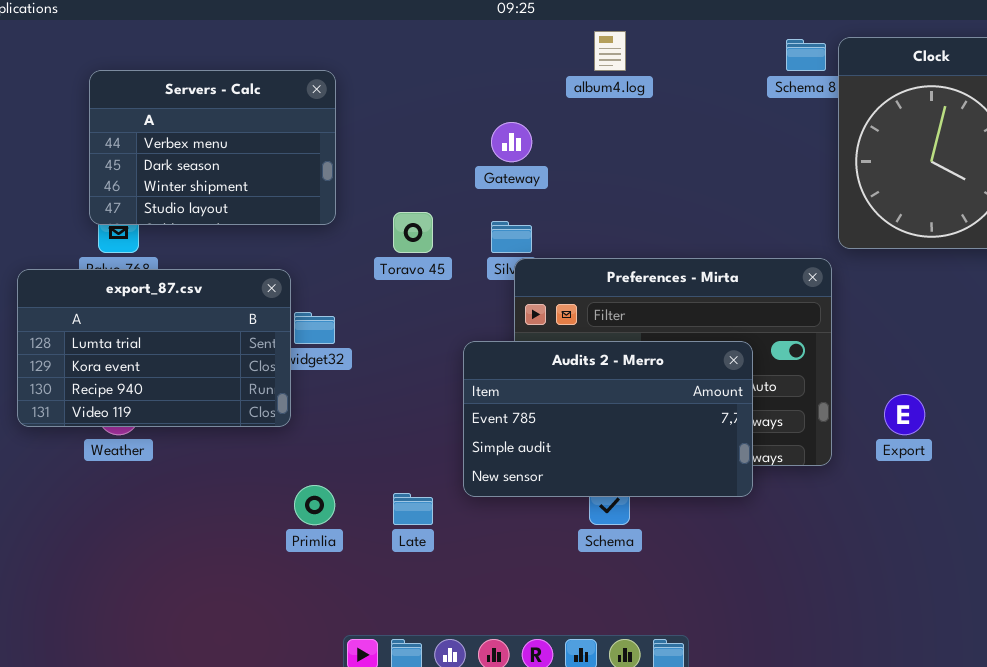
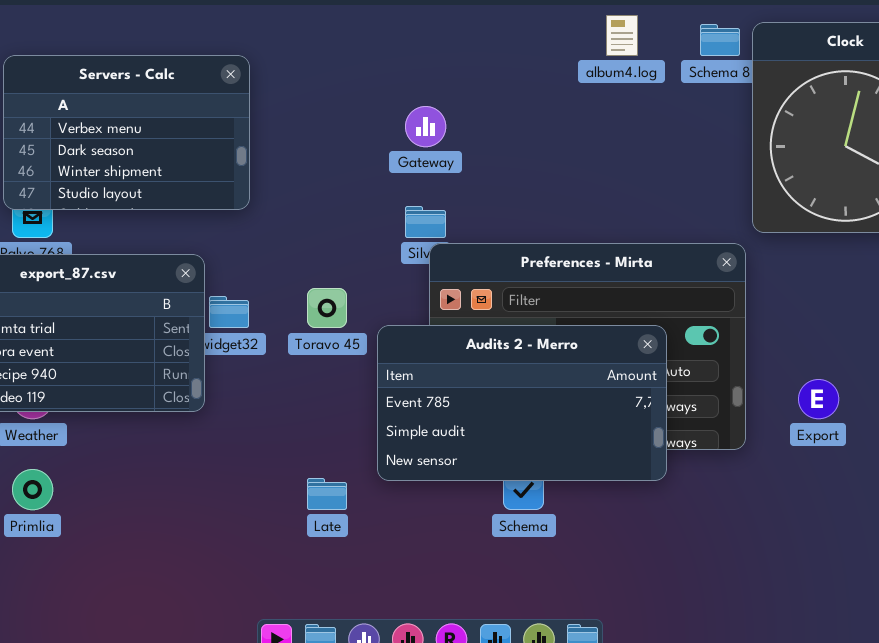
album4.log: [594,31,626,71] -> [606,15,638,56], moved
Toravo 45: [393,212,433,253] -> [307,288,347,328], moved
Primlia: [294,485,335,525] -> [12,469,53,510], moved

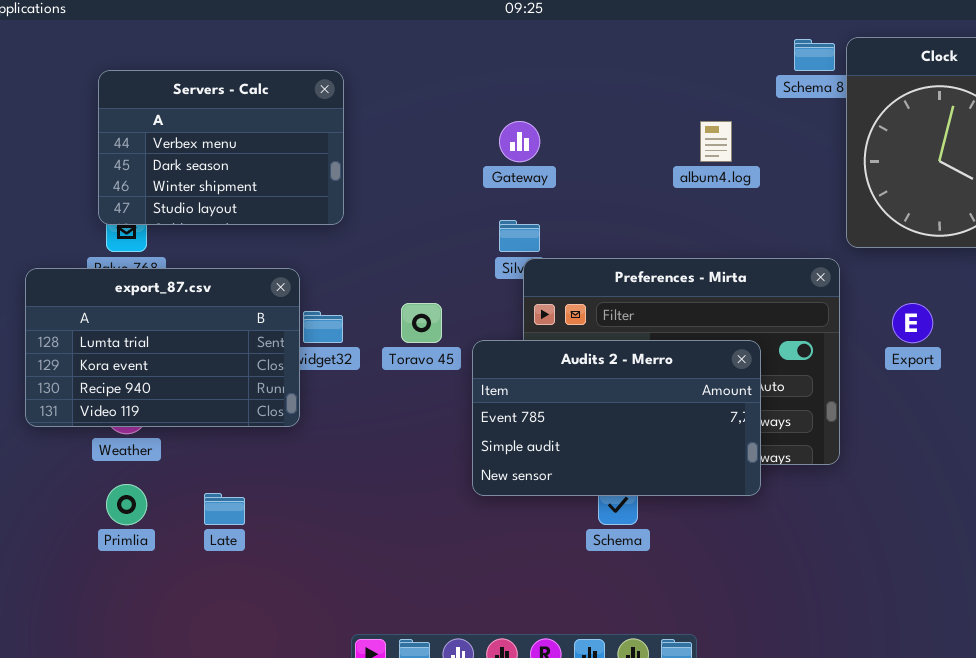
album4.log: [606,15,638,56] -> [700,121,732,162], moved
Export: [798,379,839,419] -> [892,303,933,343], moved
Late: [307,478,347,510] -> [204,493,245,525], moved

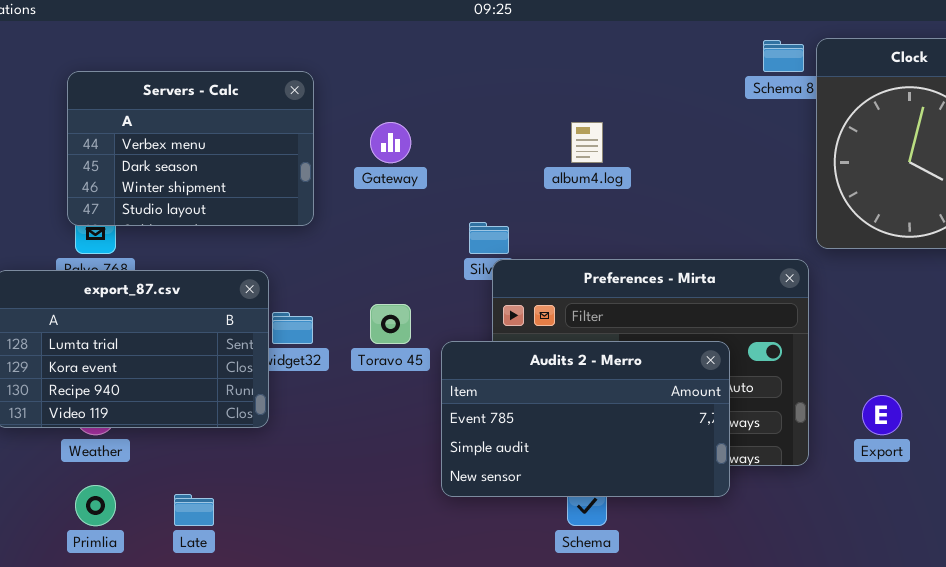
Gateway: [499,121,540,162] -> [370,122,411,163], moved
album4.log: [700,121,732,162] -> [571,122,603,163], moved
Export: [892,303,933,343] -> [862,395,902,435], moved

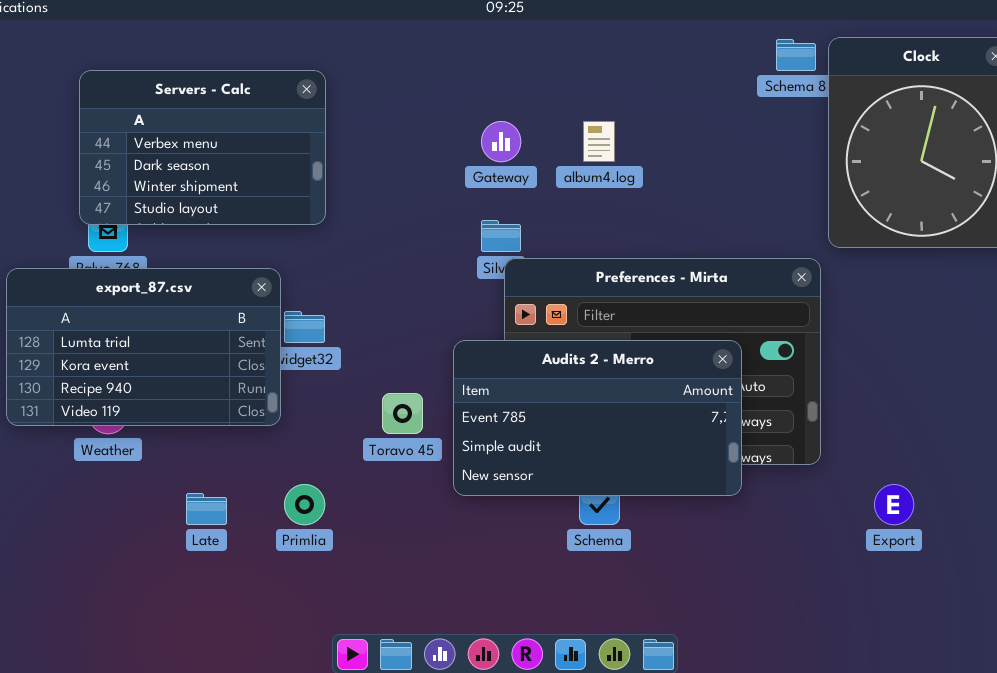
Gateway: [370,122,411,163] -> [481,121,521,162], moved
Toravo 45: [370,304,411,344] -> [382,393,423,434], moved
Export: [862,395,902,435] -> [874,484,914,525], moved
Primlia: [75,485,116,526] -> [284,484,325,525], moved

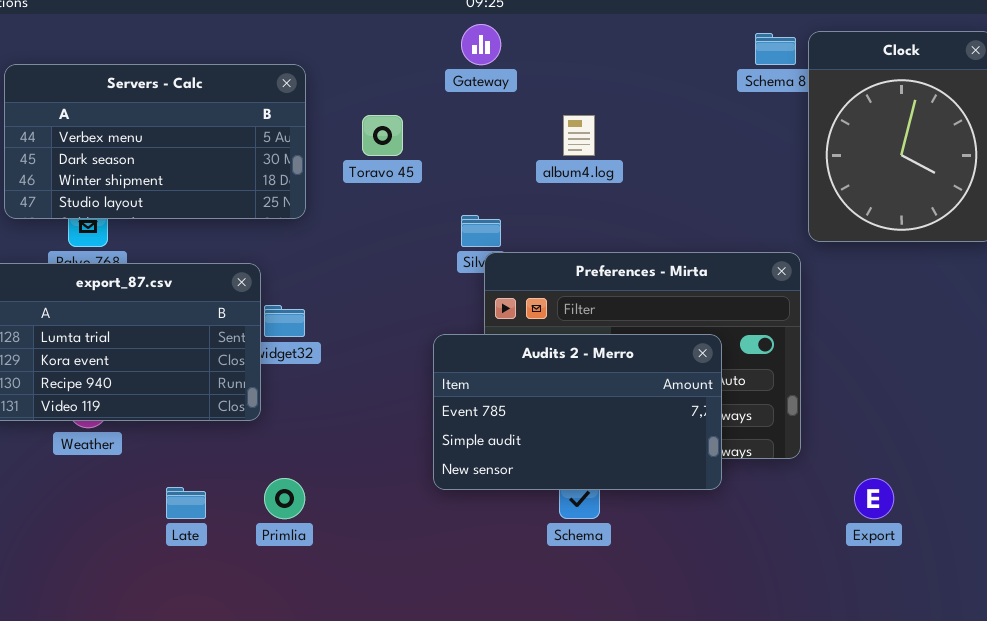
Servers - Calc: [79,70,326,225] -> [4,64,306,219], resized
Gateway: [481,121,521,162] -> [461,24,501,65], moved
Toravo 45: [382,393,423,434] -> [362,115,403,156], moved

